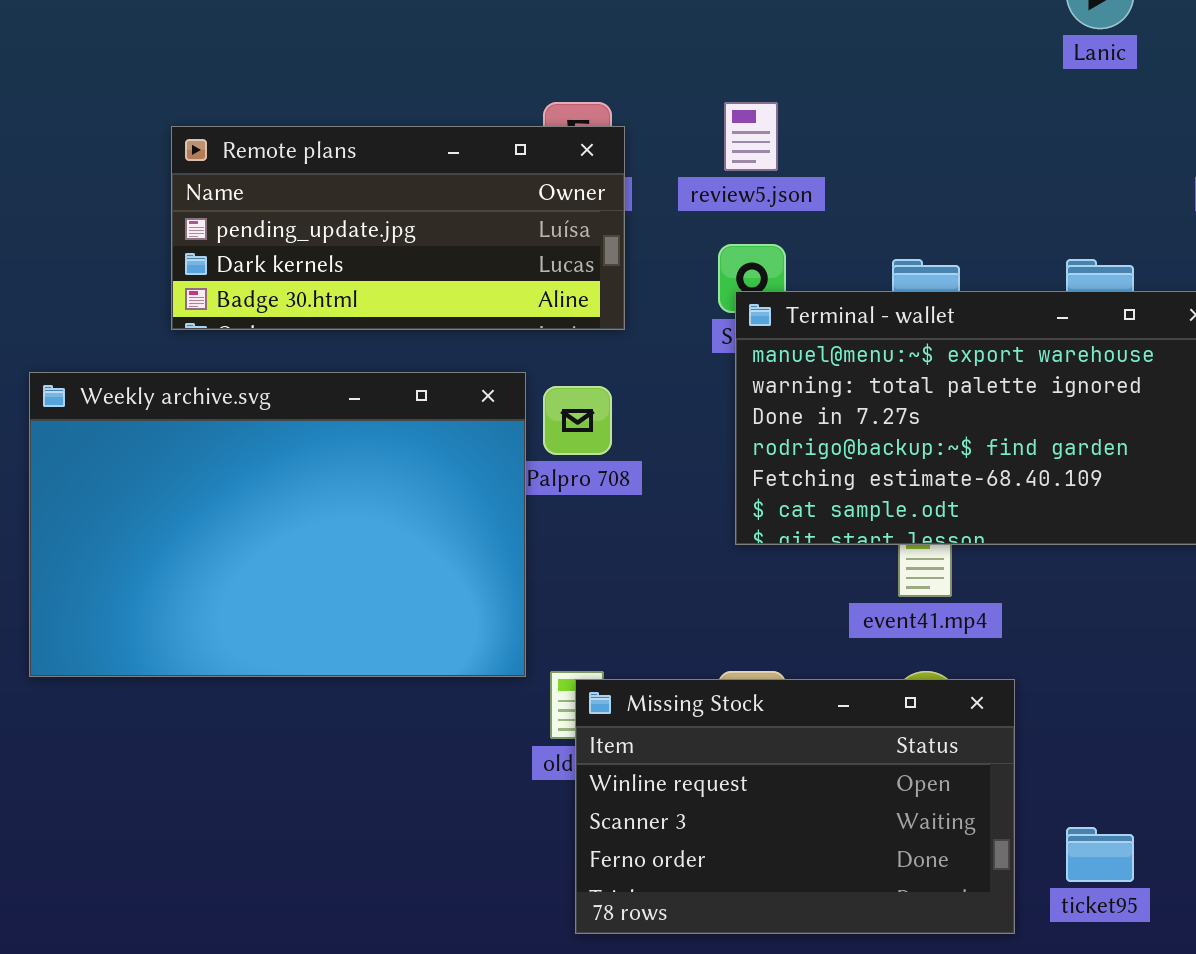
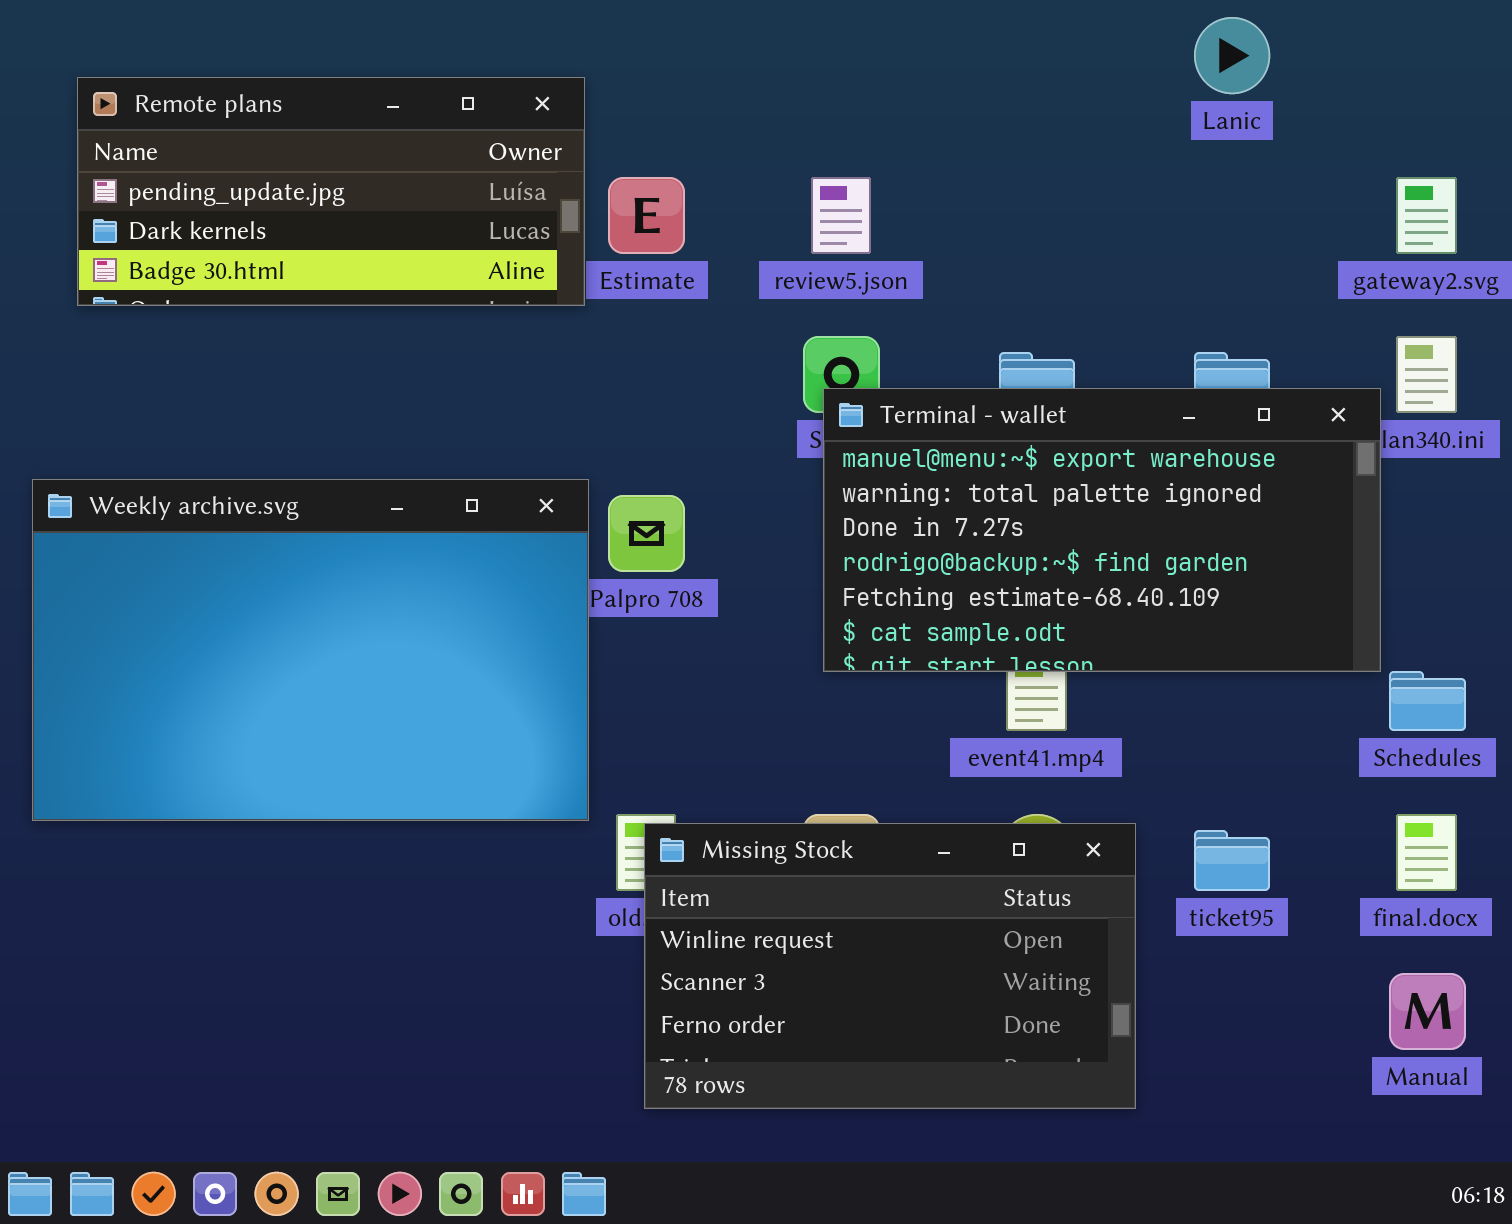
Remote plans: [171,126,625,330] -> [77,77,585,306], moved
ticket95: [1066,827,1134,882] -> [1194,830,1270,891], moved

